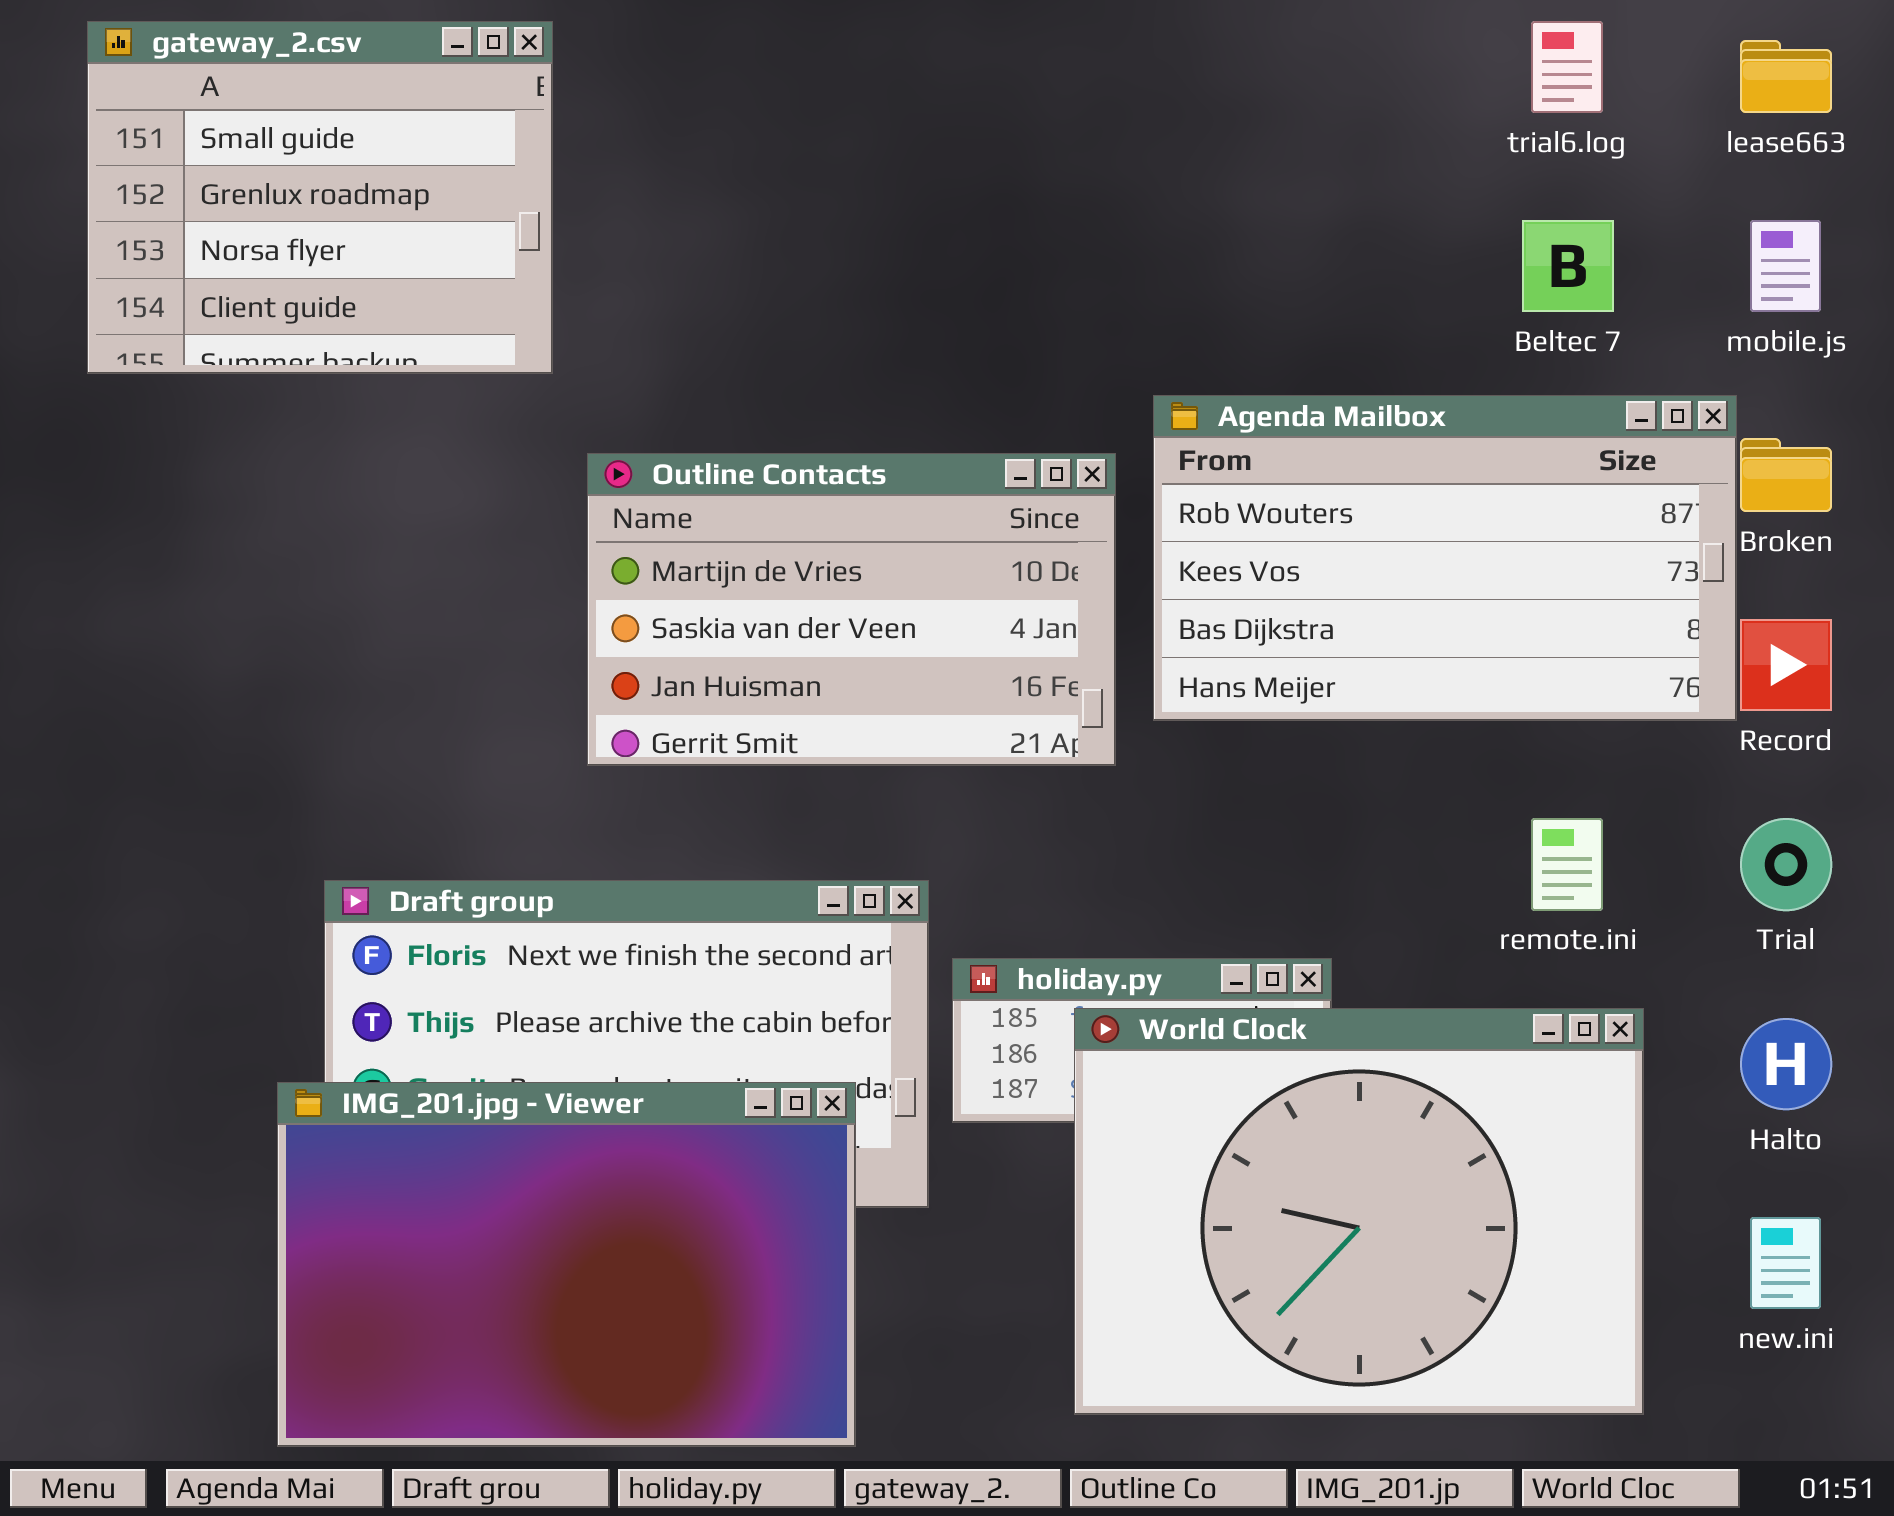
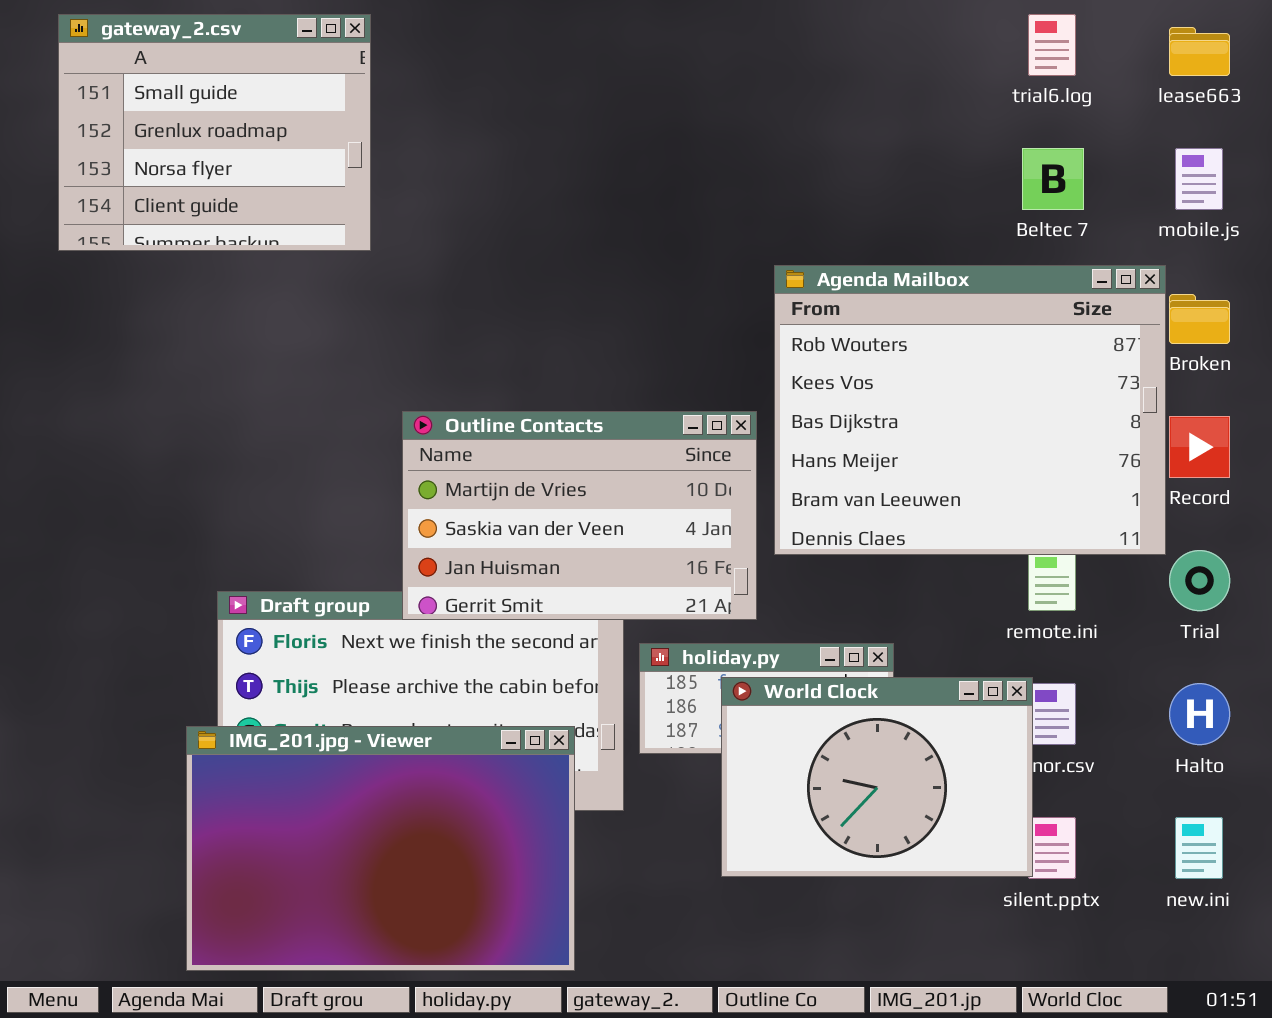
Agenda Mailbox: [1153,395,1737,721] -> [774,265,1166,555], resized
Outline Contacts: [587,453,1116,766] -> [402,411,757,620], moved
World Clock: [1074,1008,1644,1415] -> [721,677,1033,877], resized

